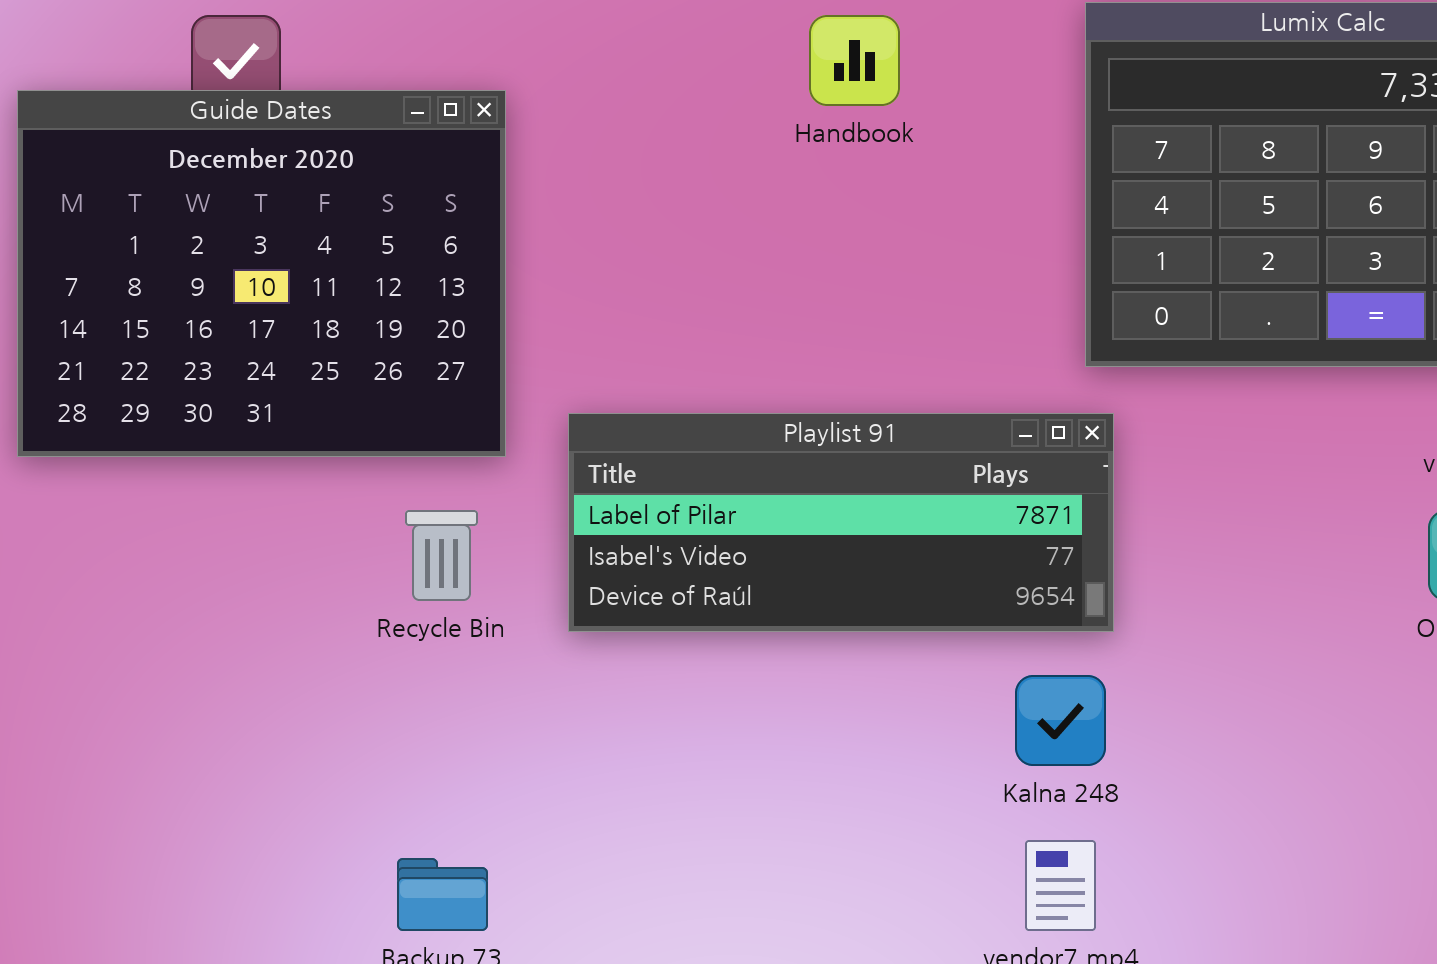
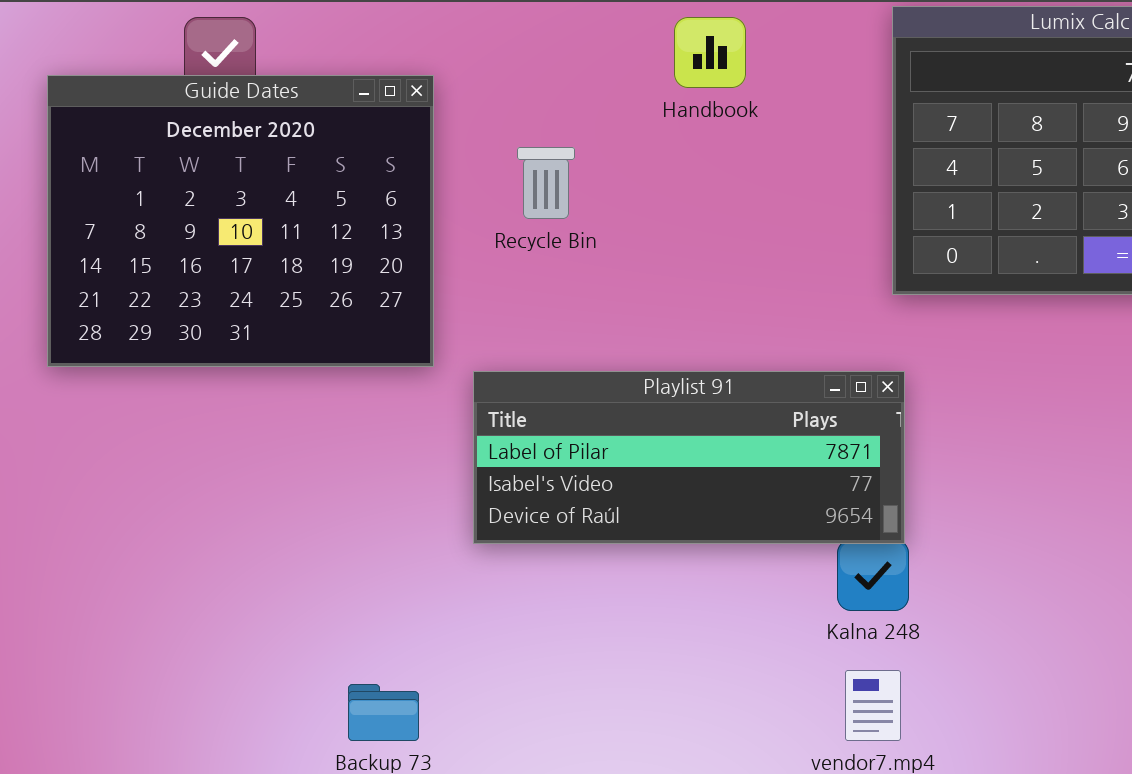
Playlist 91: [568,413,1114,632] -> [473,371,905,544], moved
Recycle Bin: [405,510,478,601] -> [517,147,575,219], moved

